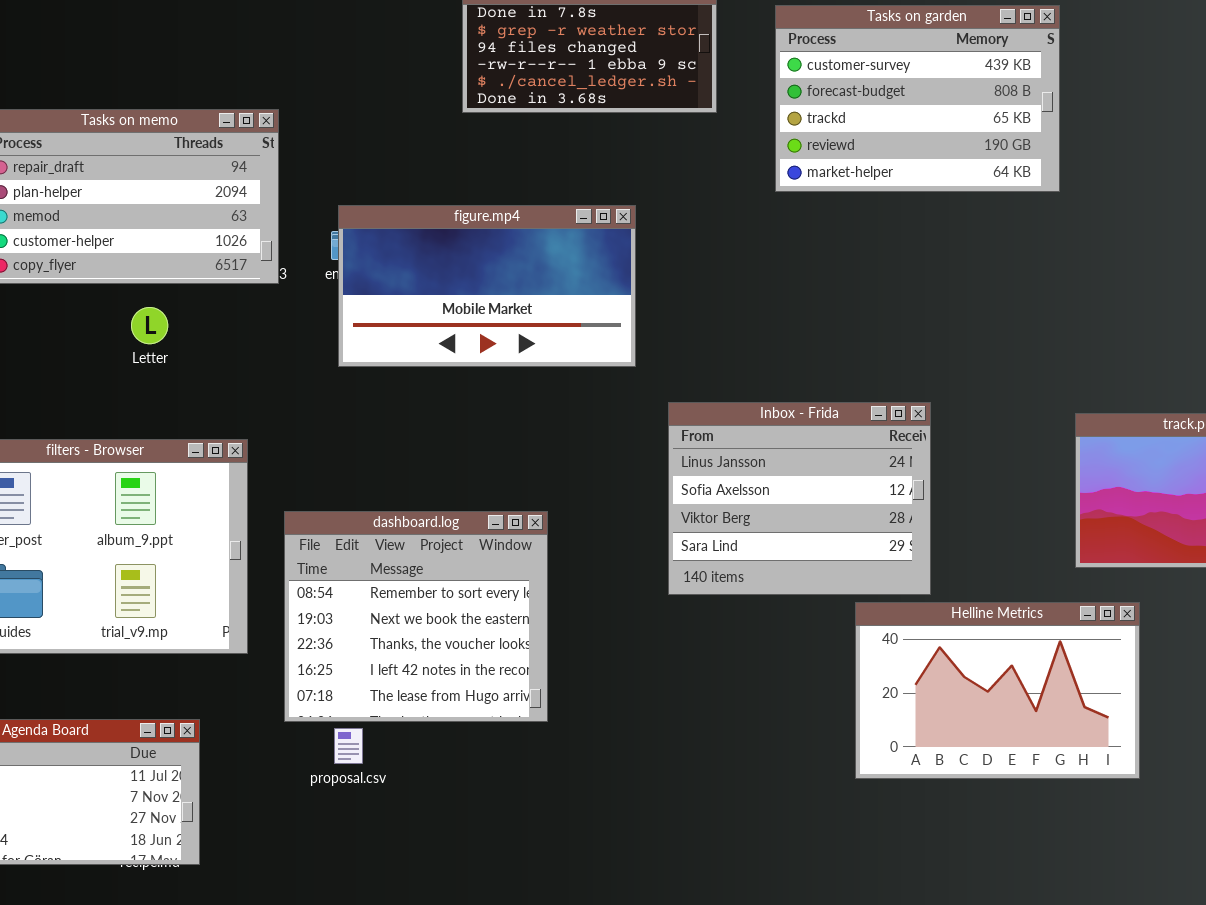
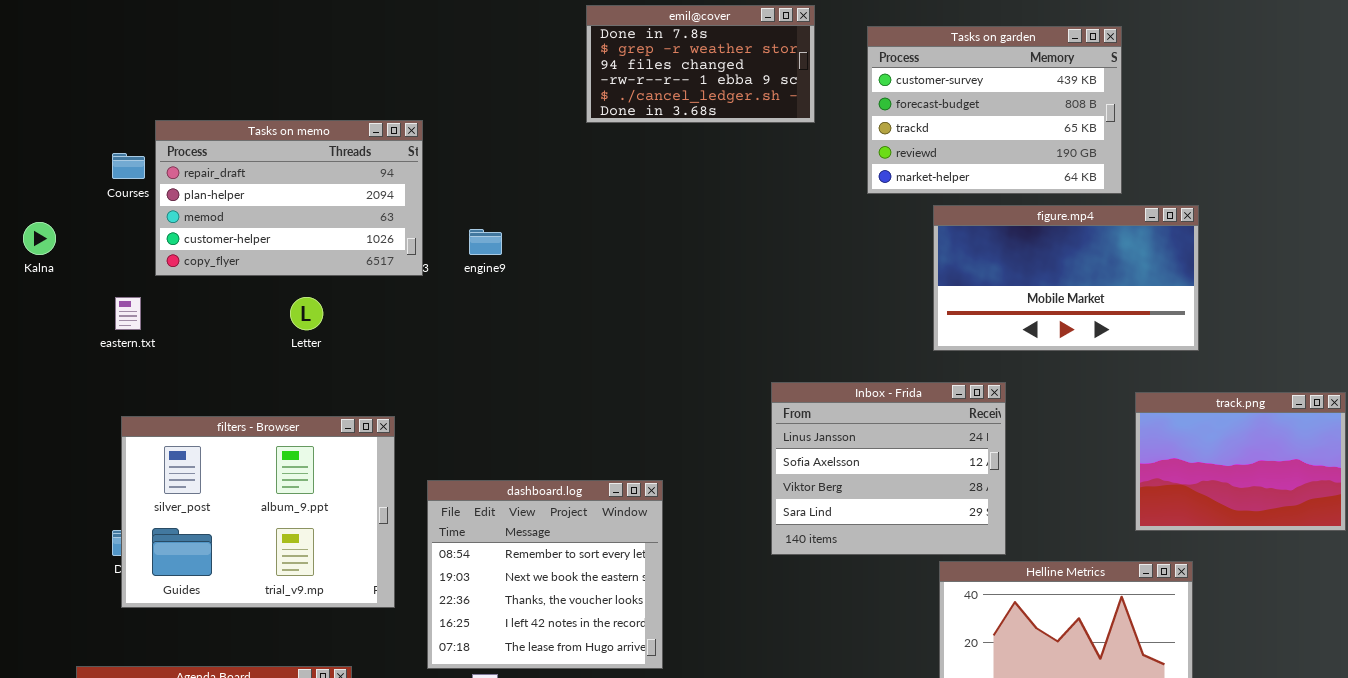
figure.mp4: [338,205,636,367] -> [933,205,1199,351], moved

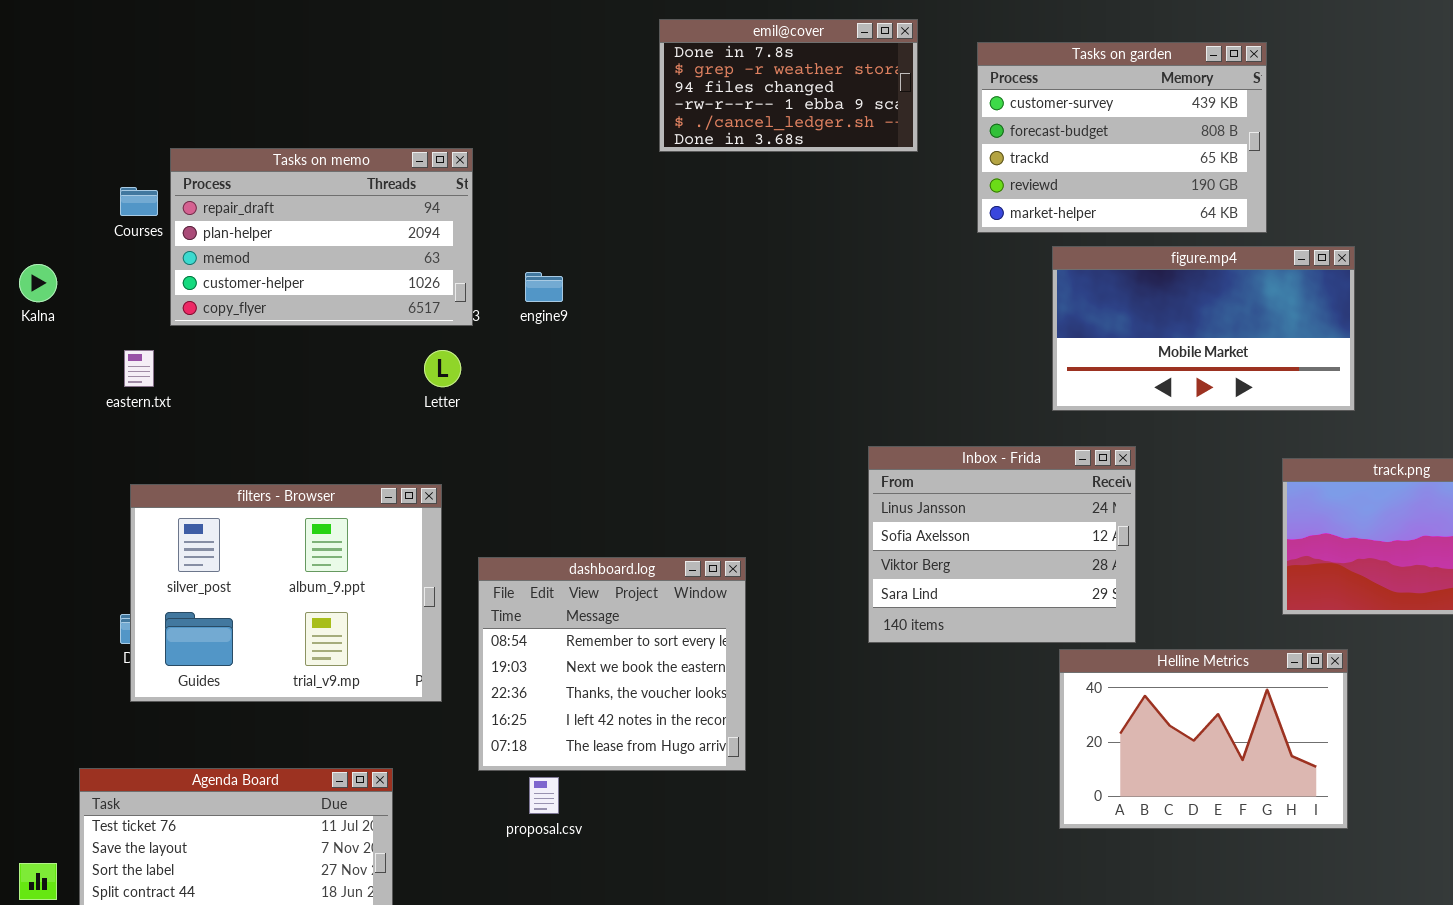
Letter: [290,297,323,330] -> [424,350,461,387], moved

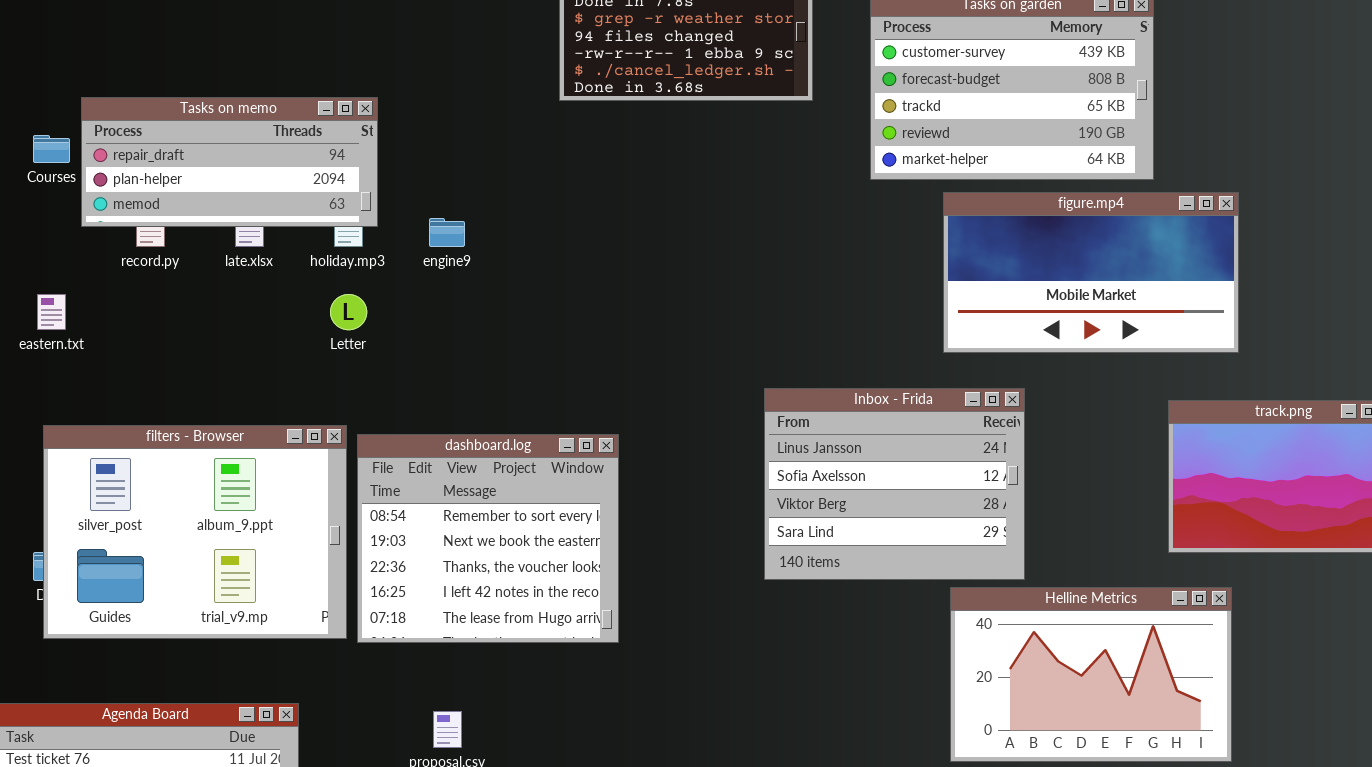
Tasks on memo: [170,148,473,326] -> [81,97,378,227], resized
dashboard.log: [478,557,746,771] -> [357,434,619,643], moved

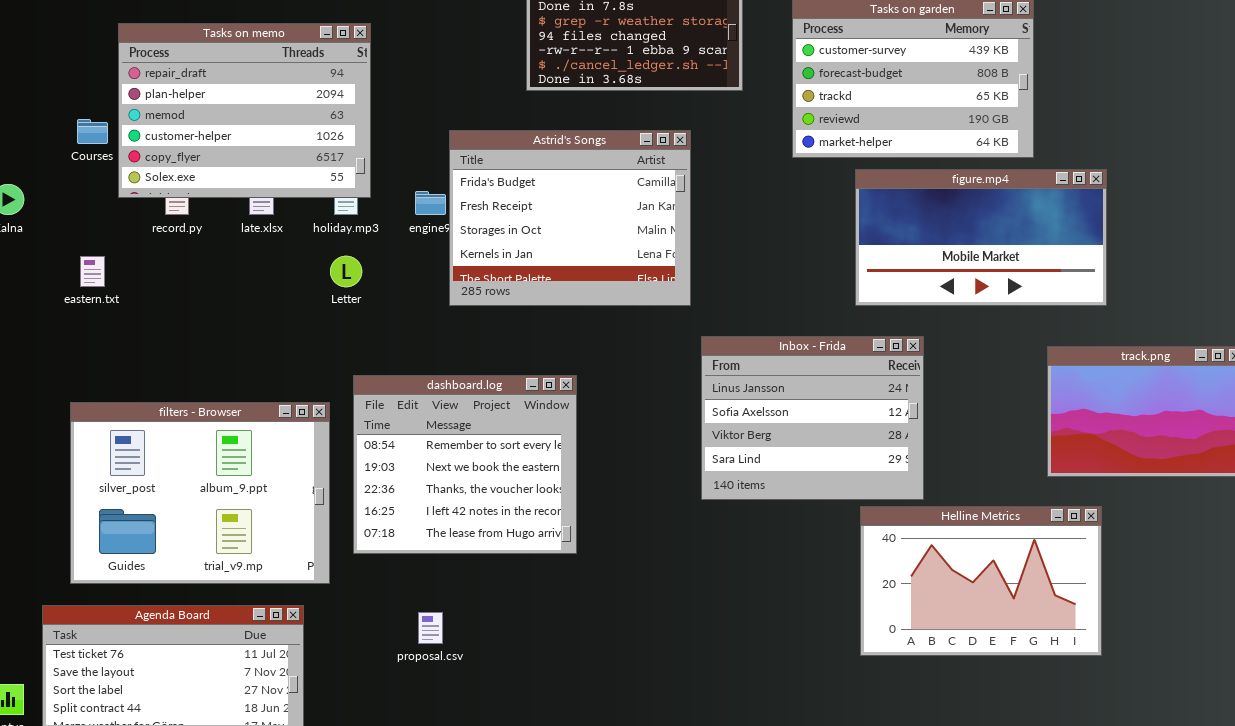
Tasks on memo: [81,97,378,227] -> [118,23,371,198], resized
Astrid's Songs: none -> [449,130,691,306], opened
filters - Browser: [43,425,347,639] -> [70,402,330,584], moved

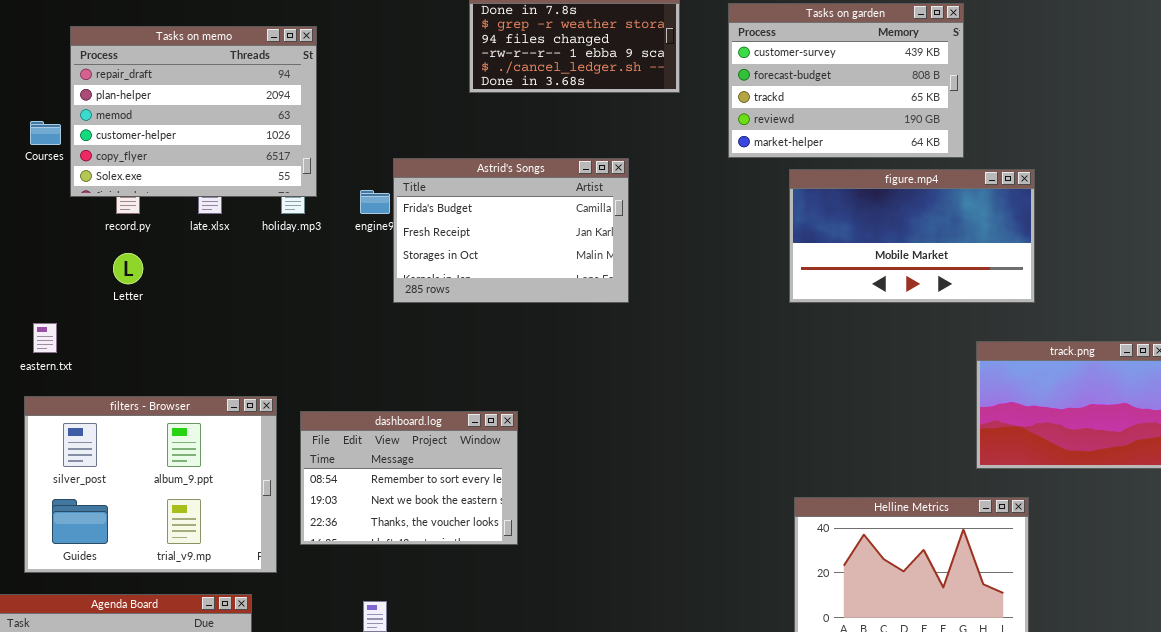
Astrid's Songs: [449,130,691,306] -> [393,158,629,303], resized
eastern.txt: [80,256,105,287] -> [33,323,57,353], moved
Letter: [330,256,362,287] -> [113,253,143,284], moved
Inbox - Frida: [701,336,924,500] -> none, closed
dashboard.log: [353,375,577,554] -> [300,411,518,545], resized

